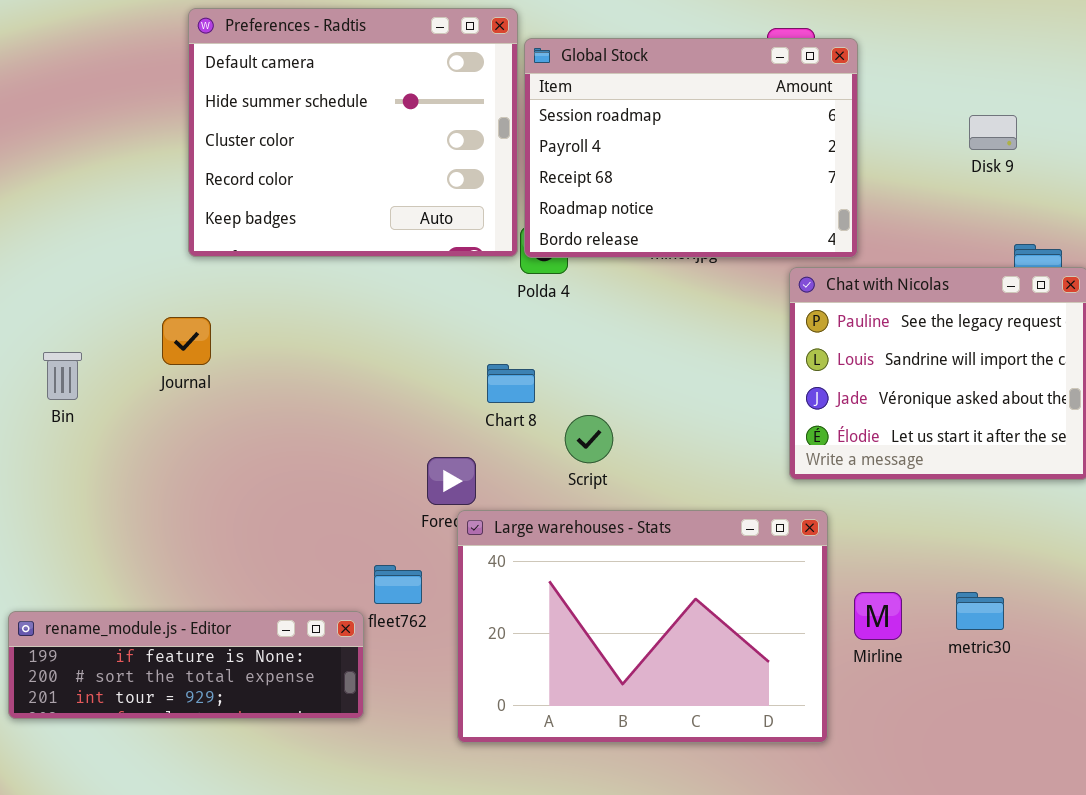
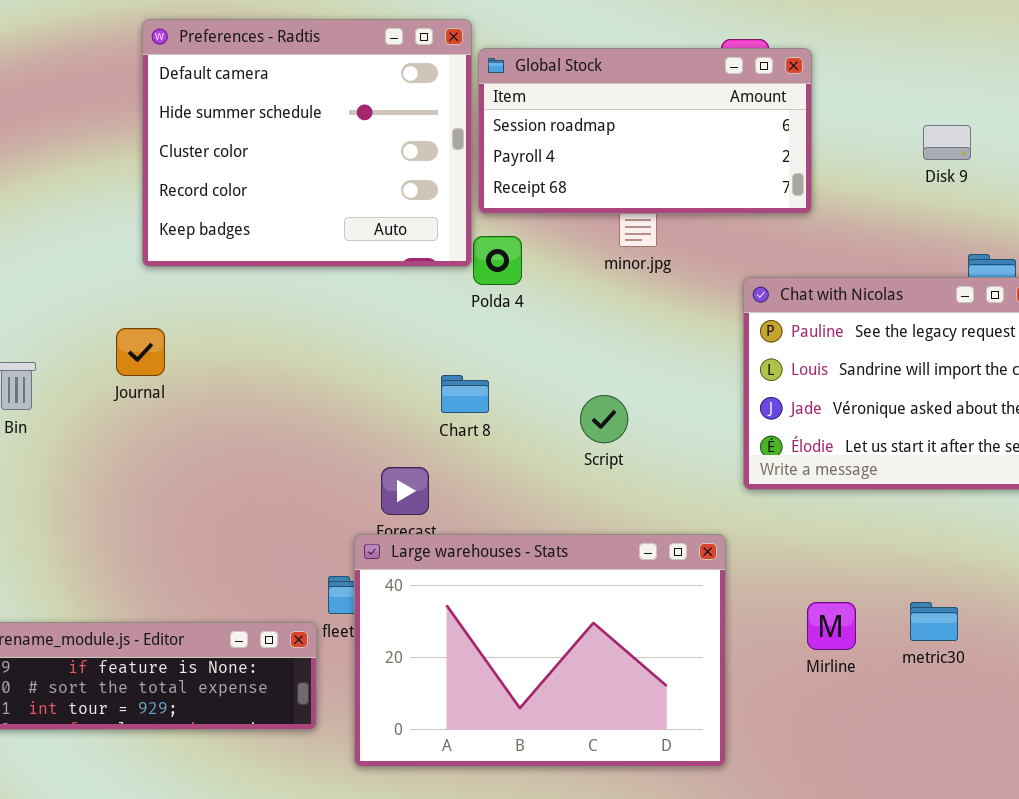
Global Stock: [524,38,858,258] -> [478,48,812,214], resized
Script: [565,415,613,463] -> [580,395,628,443], moved
Large warehouses - Stats: [457,510,828,743] -> [354,534,726,767], moved

